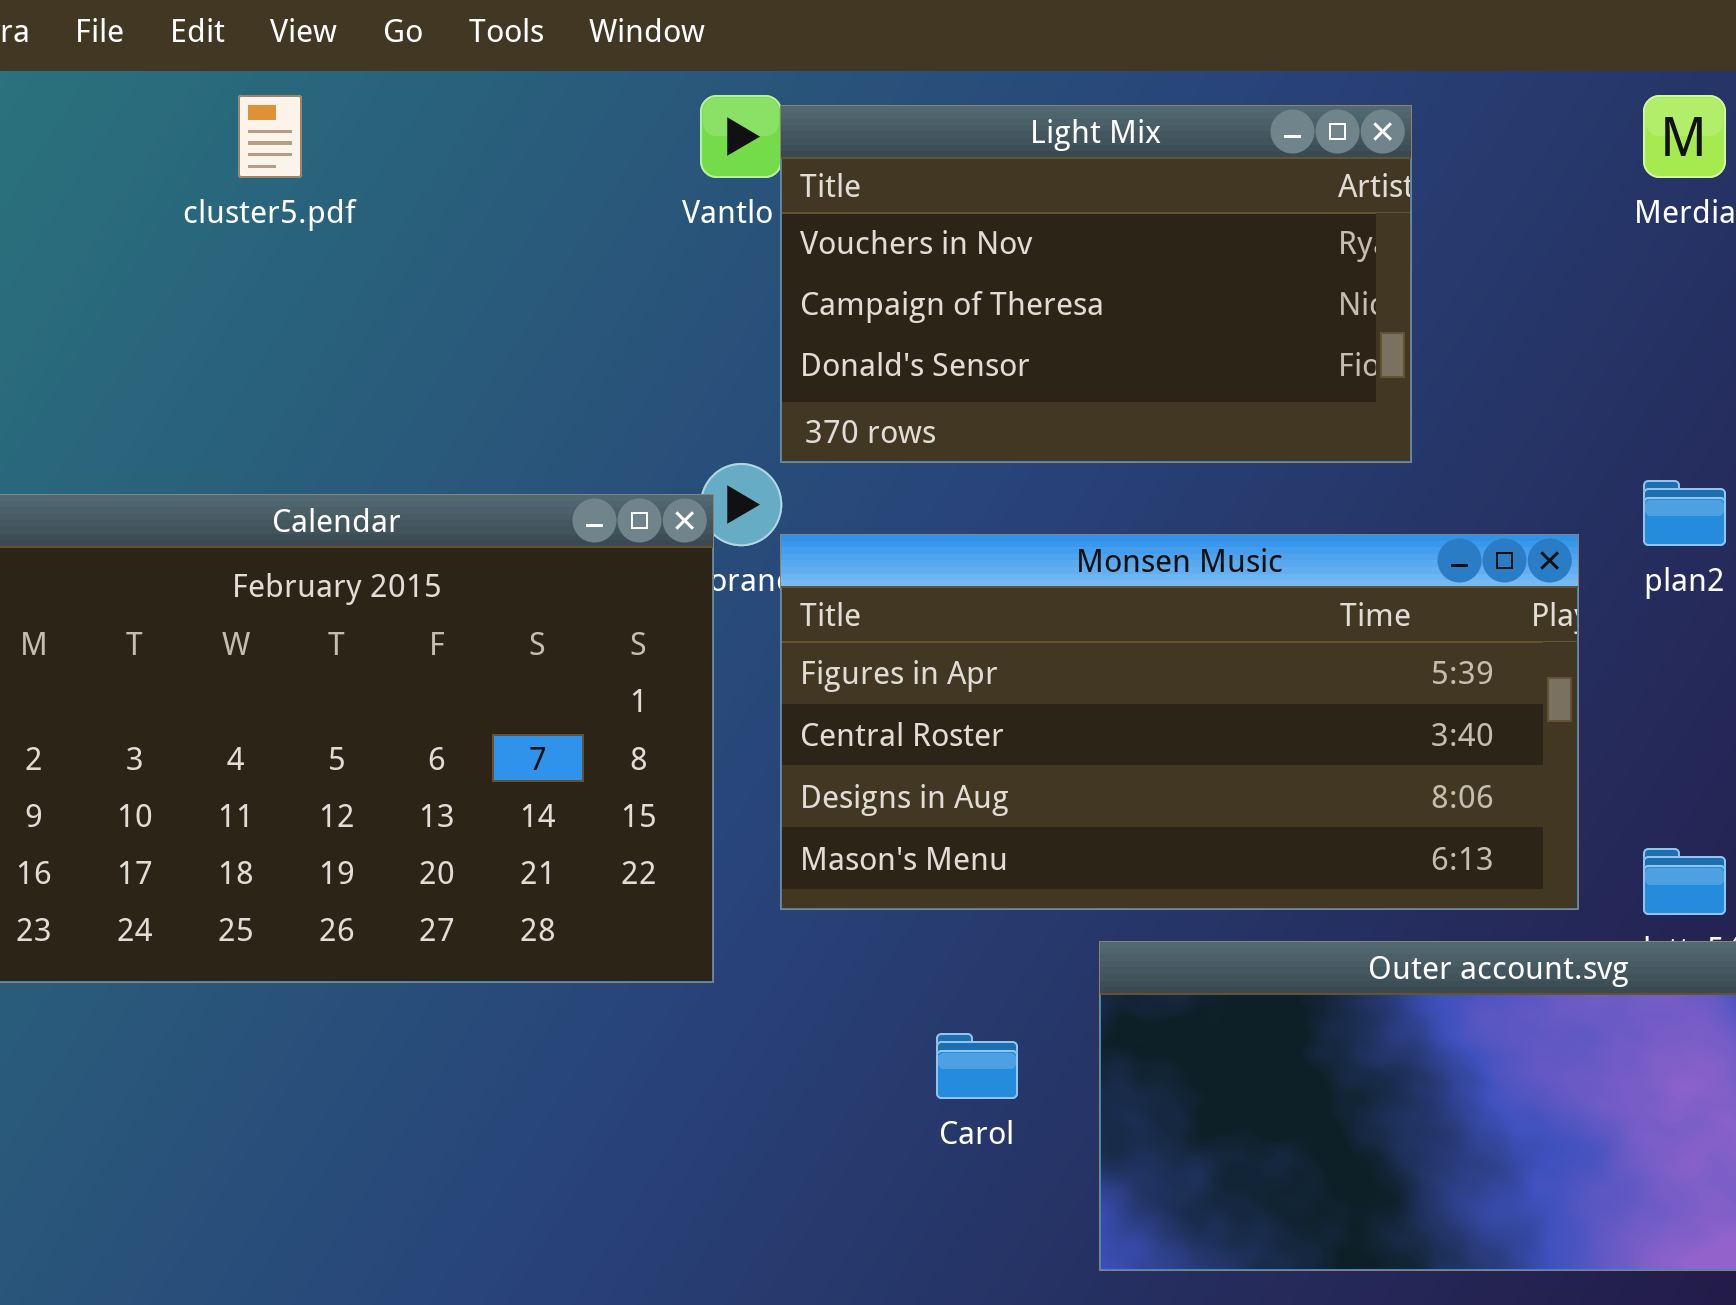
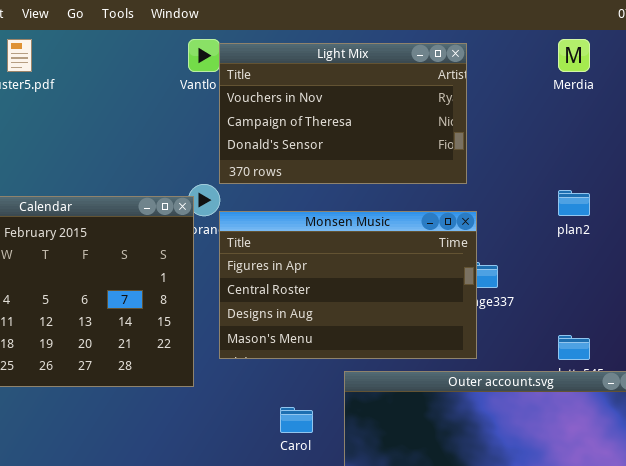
Monsen Music: [780,534,1579,910] -> [219,211,477,359], resized

